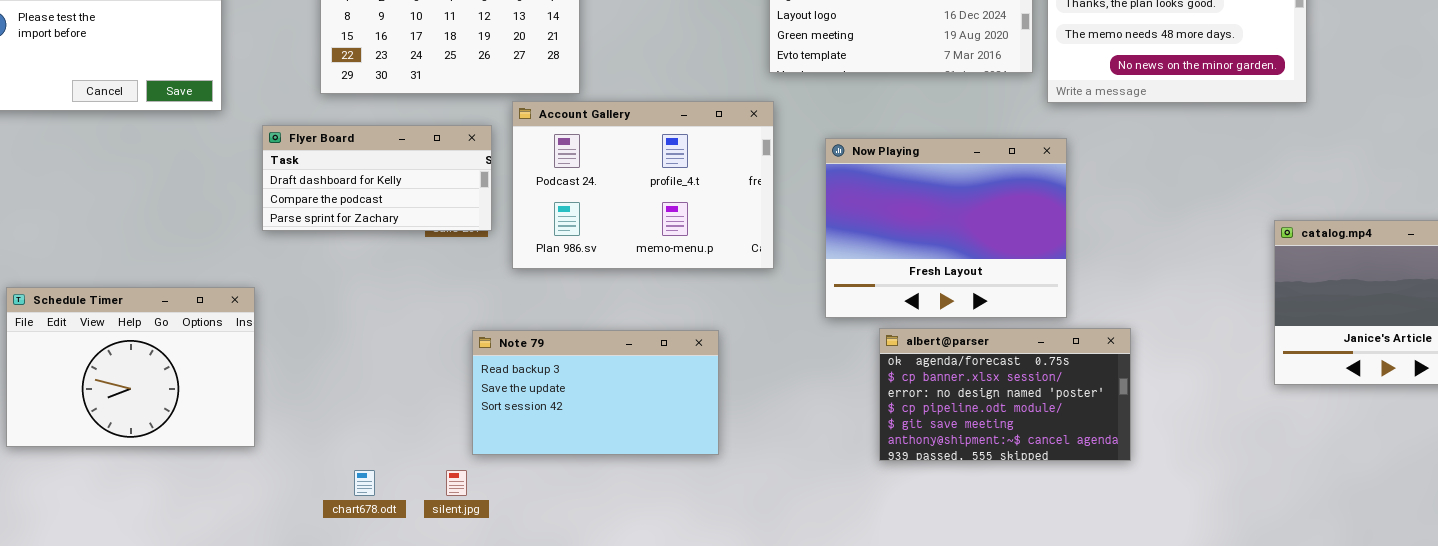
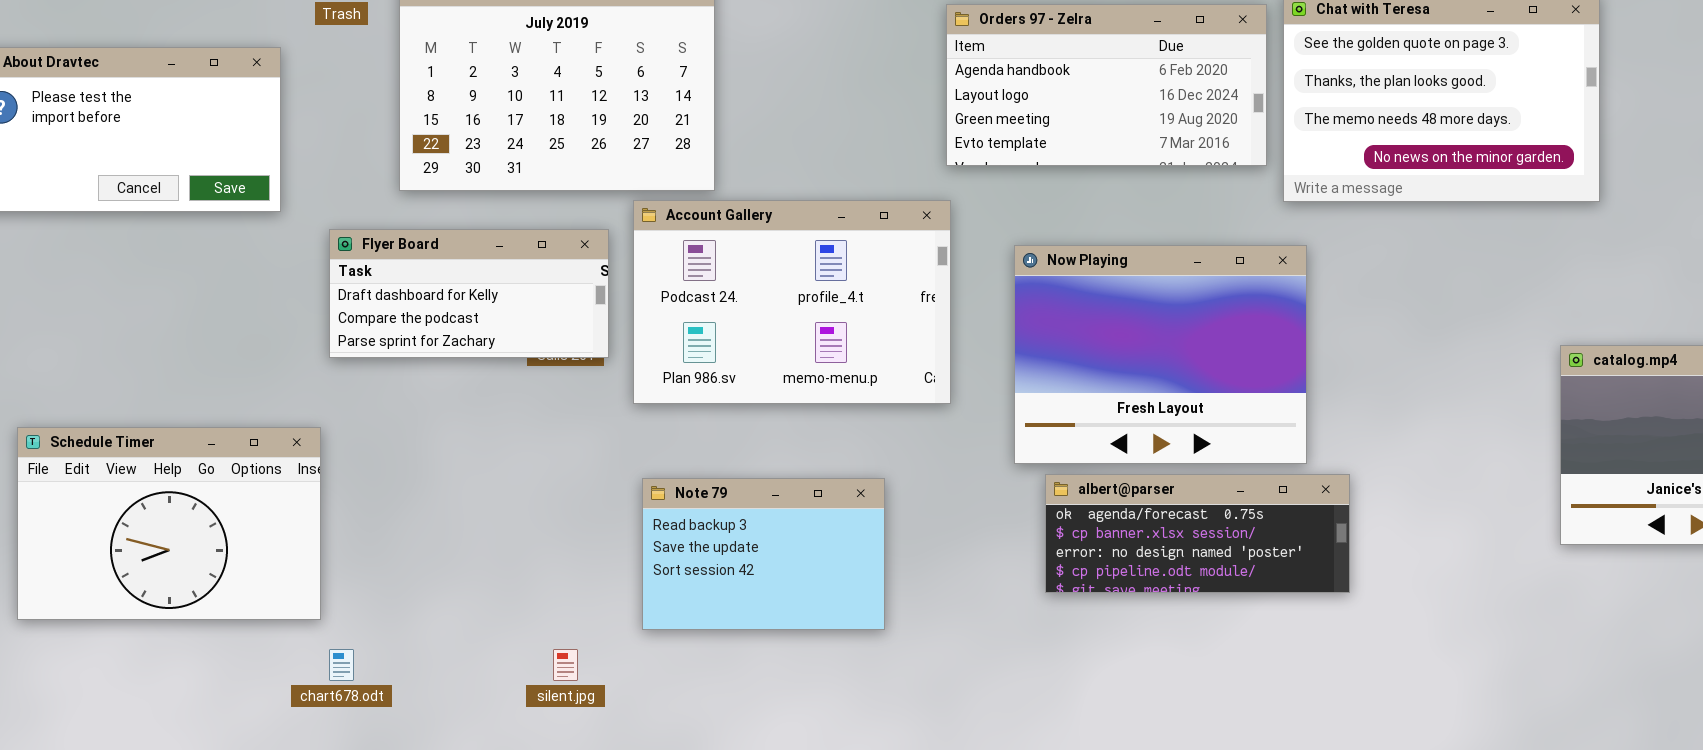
albert@parser: [879,328,1131,461] -> [1045,474,1350,593], moved, resized
Note 79: [472,330,719,455] -> [642,478,885,630], resized
chart678.odt: [354,470,375,496] -> [329,649,354,681], moved

